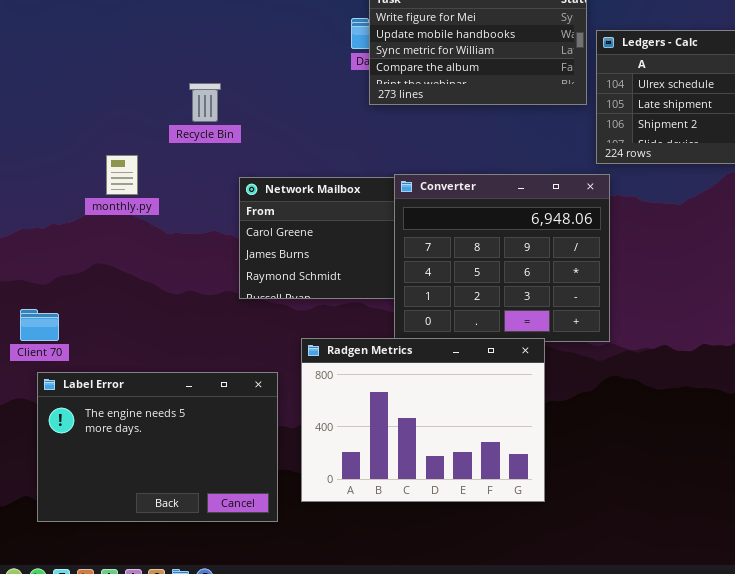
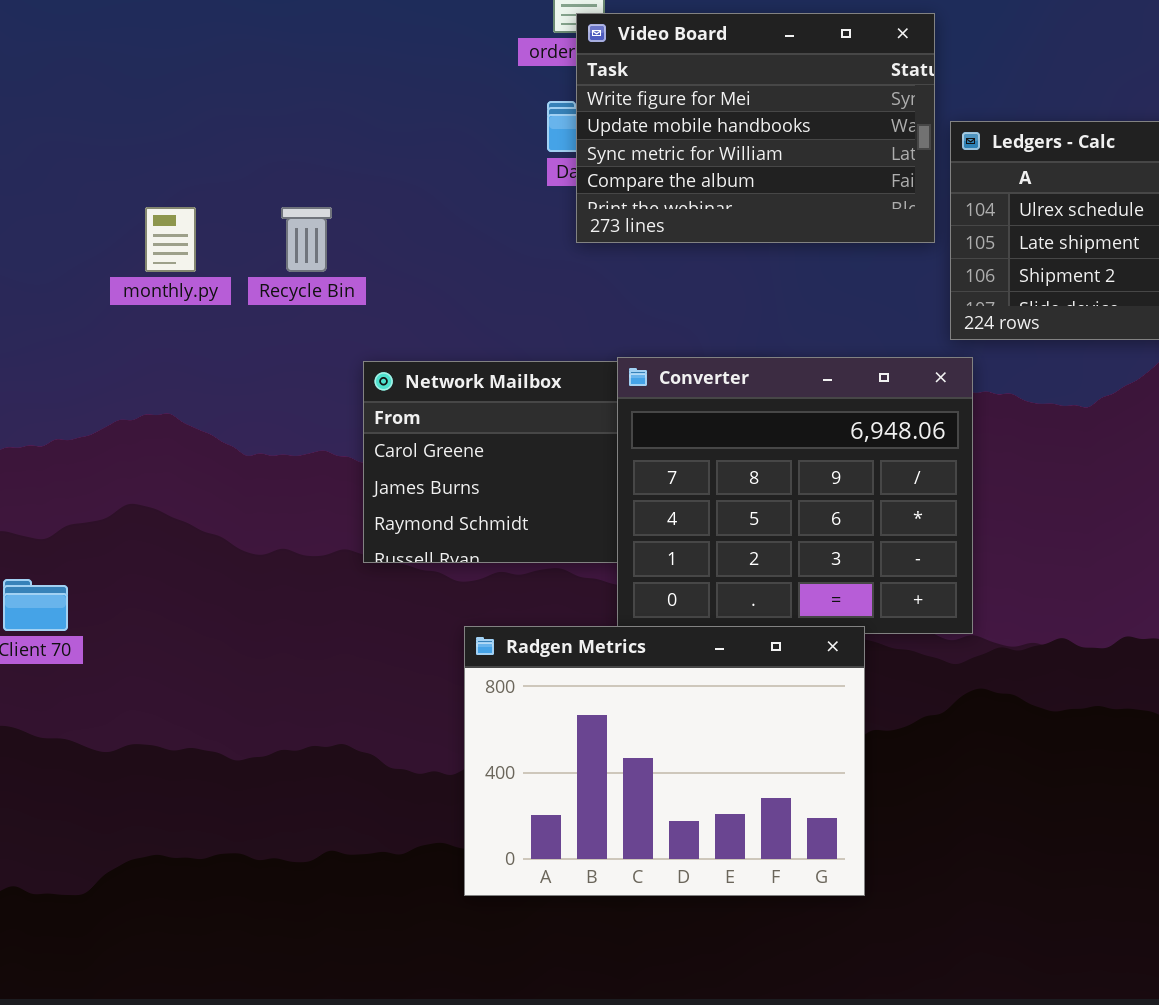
monthly.py: [106,155,138,195] -> [145,207,196,272], moved
Label Error: [37,372,278,522] -> none, closed

